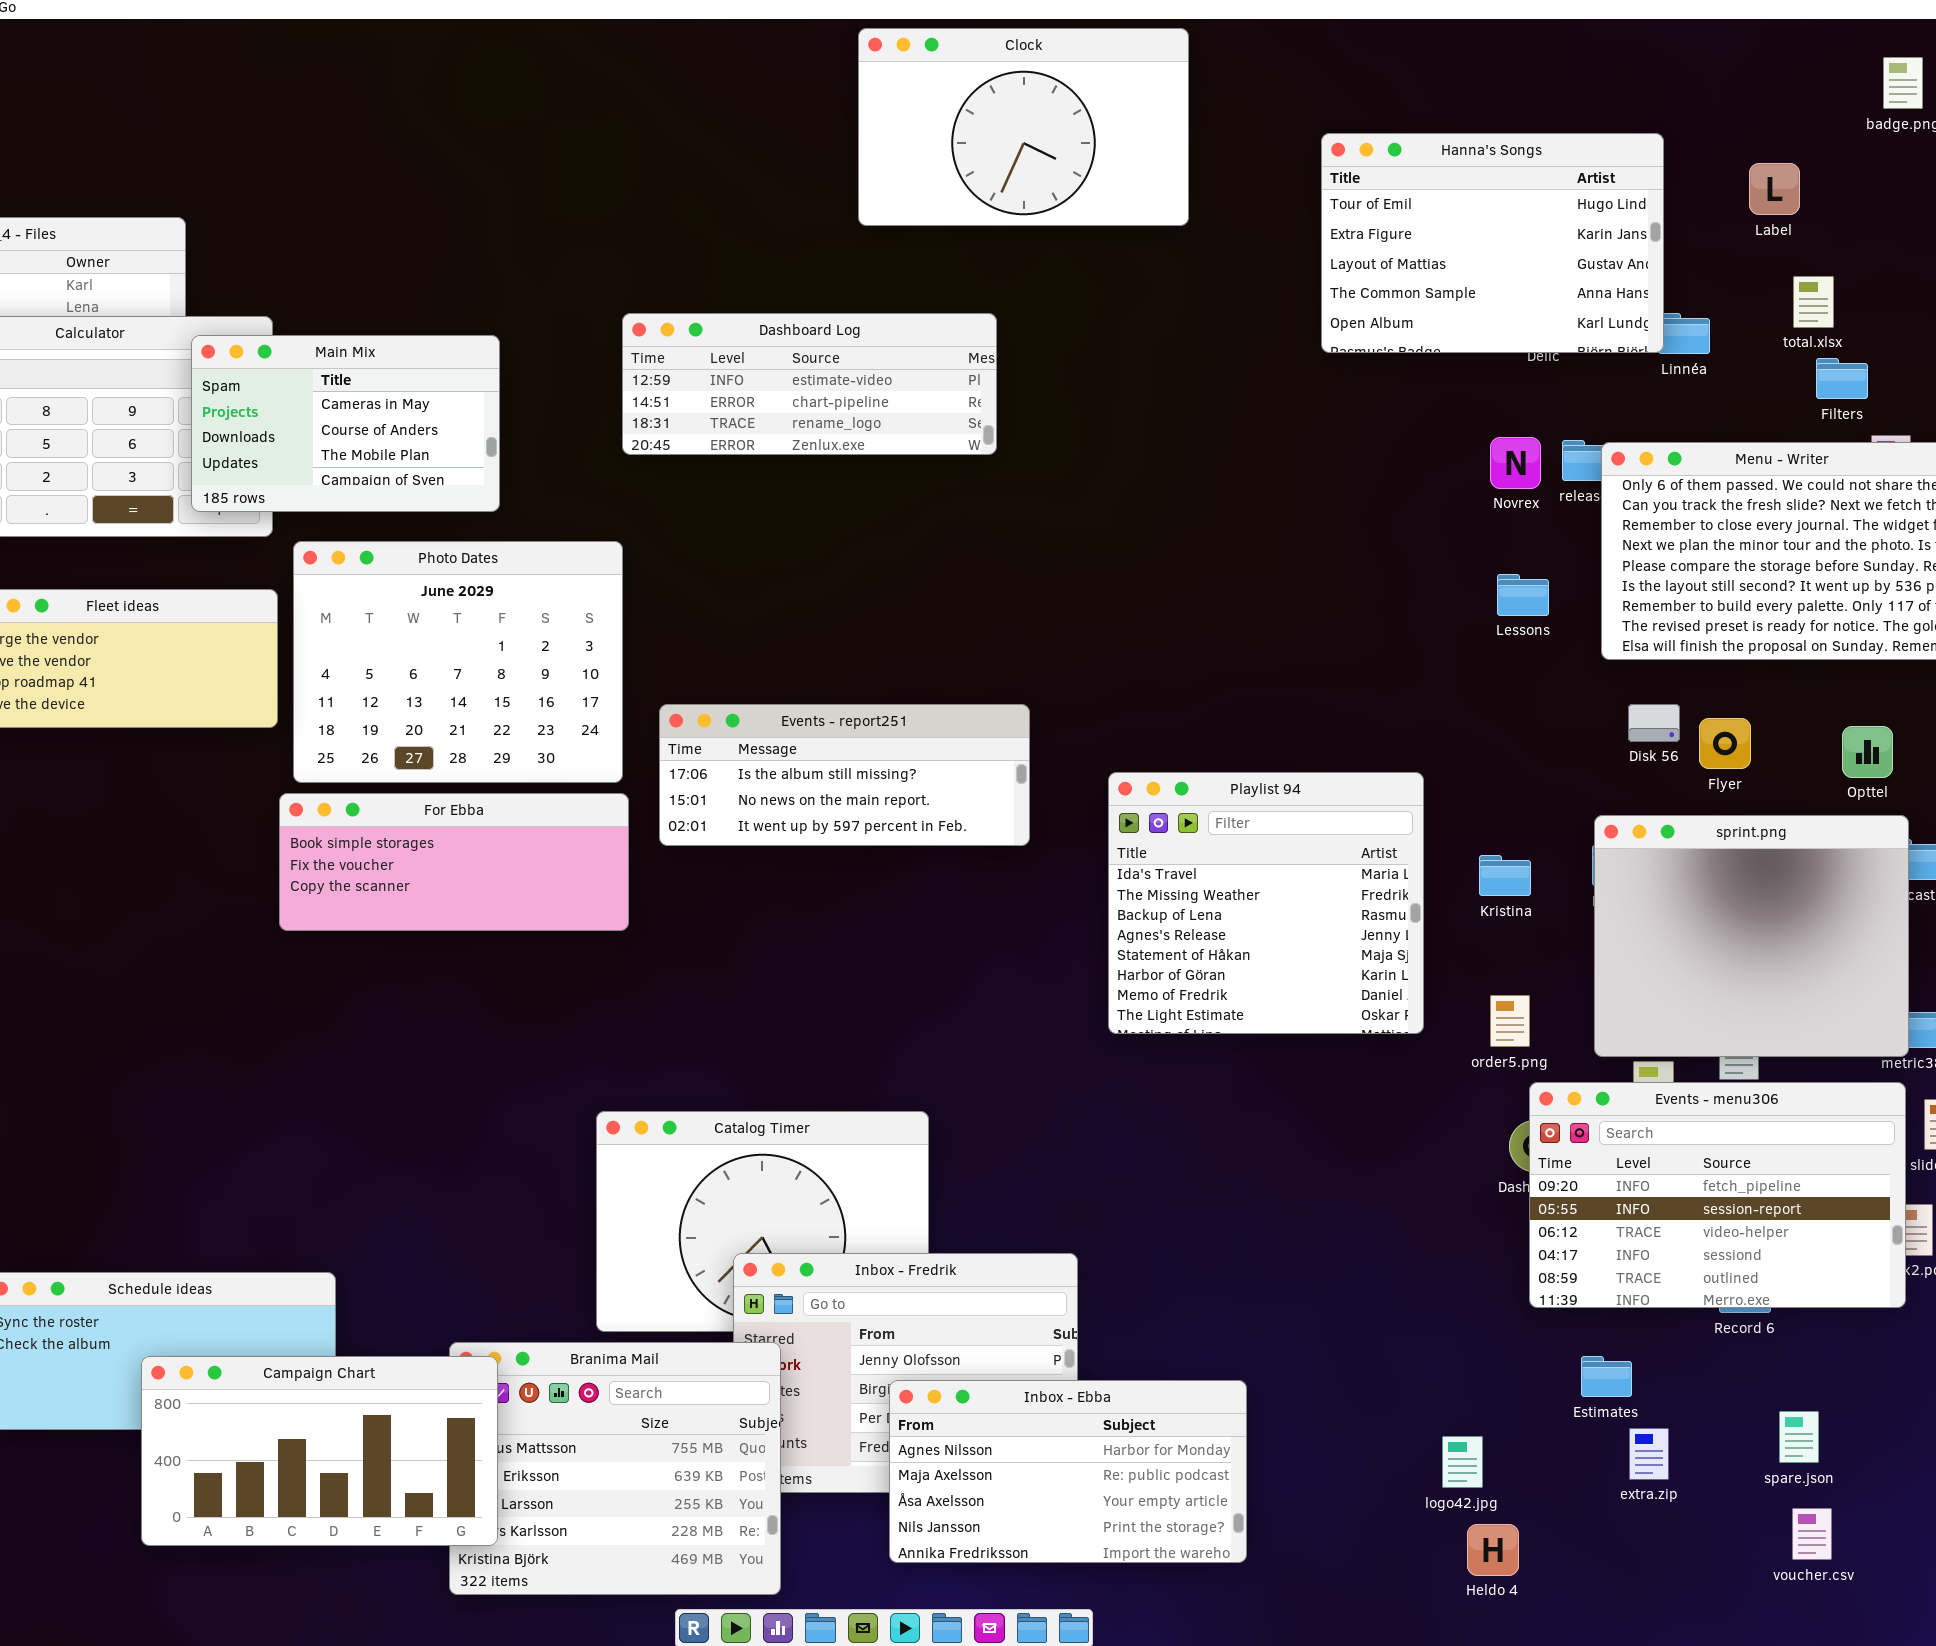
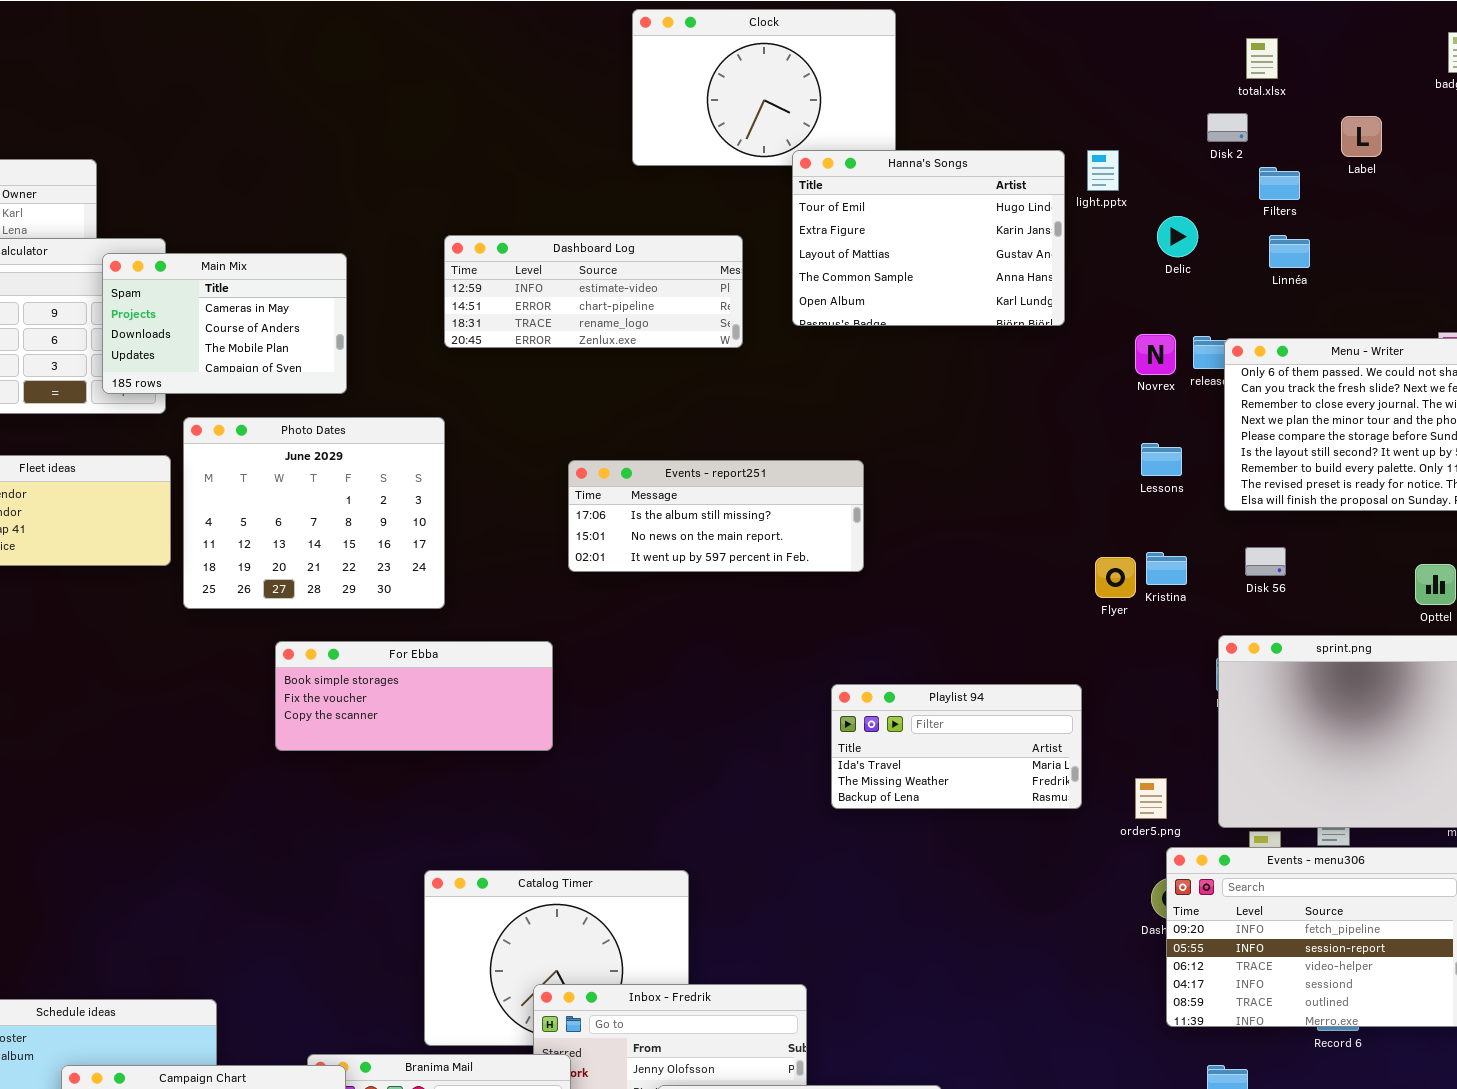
Hanna's Songs: [1321,133,1664,353] -> [792,150,1065,326], moved
total.xlsx: [1793,276,1834,328] -> [1246,38,1278,79], moved
Filters: [1816,358,1868,399] -> [1259,167,1300,200], moved
Events - report251: [659,704,1030,846] -> [568,460,864,572], moved
Flyer: [1699,718,1751,769] -> [1095,557,1136,598], moved
Playlist 94: [1108,772,1424,1034] -> [831,684,1082,809], resized
For Ebba: [279,793,629,931] -> [275,641,553,751], moved
Kristina: [1479,855,1531,896] -> [1146,552,1187,585], moved

